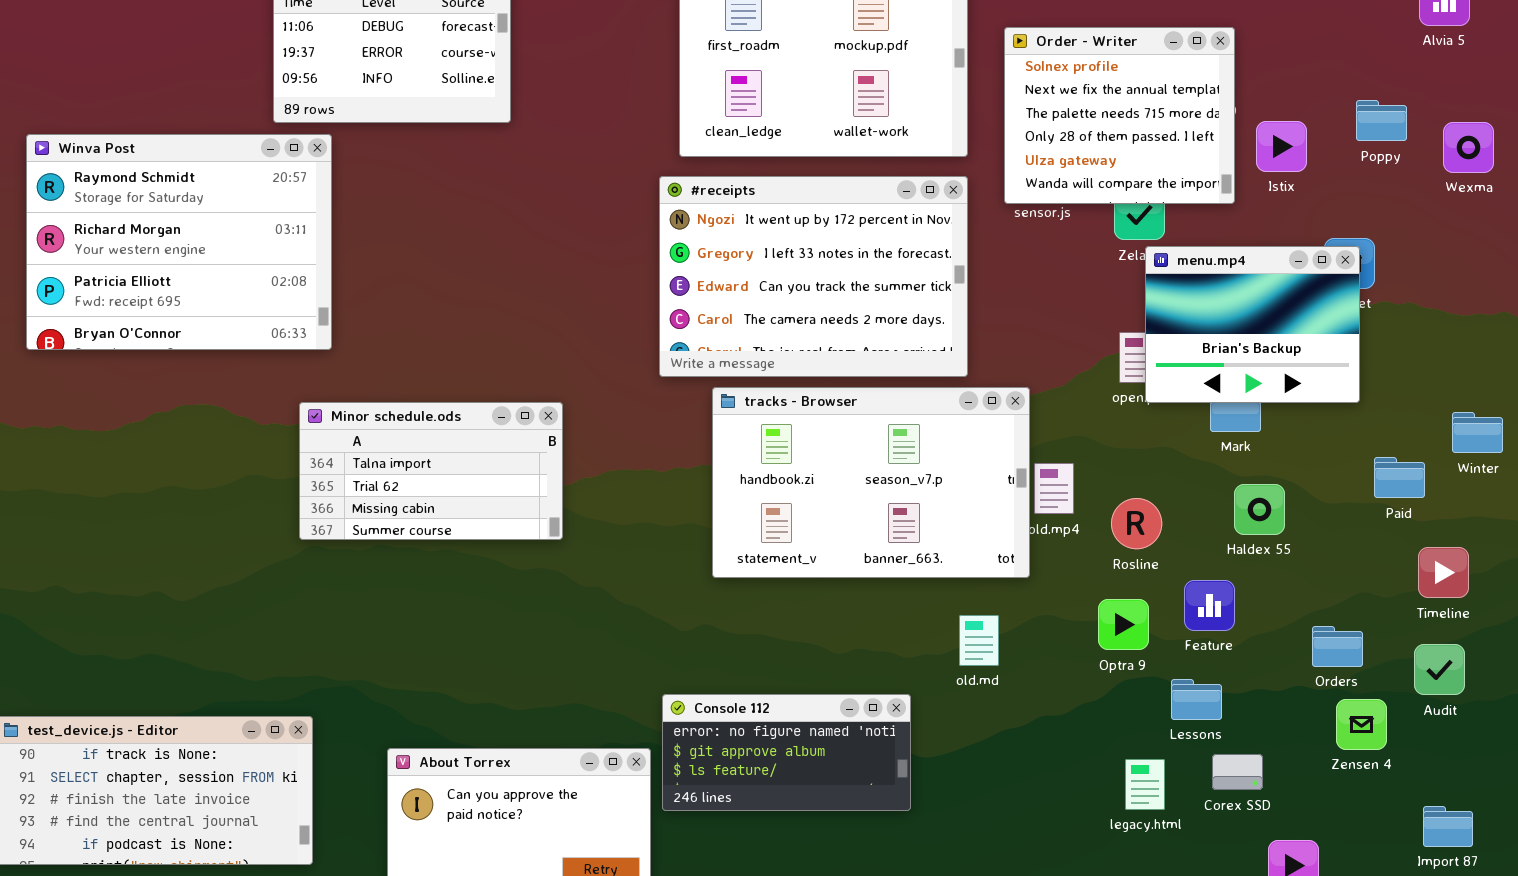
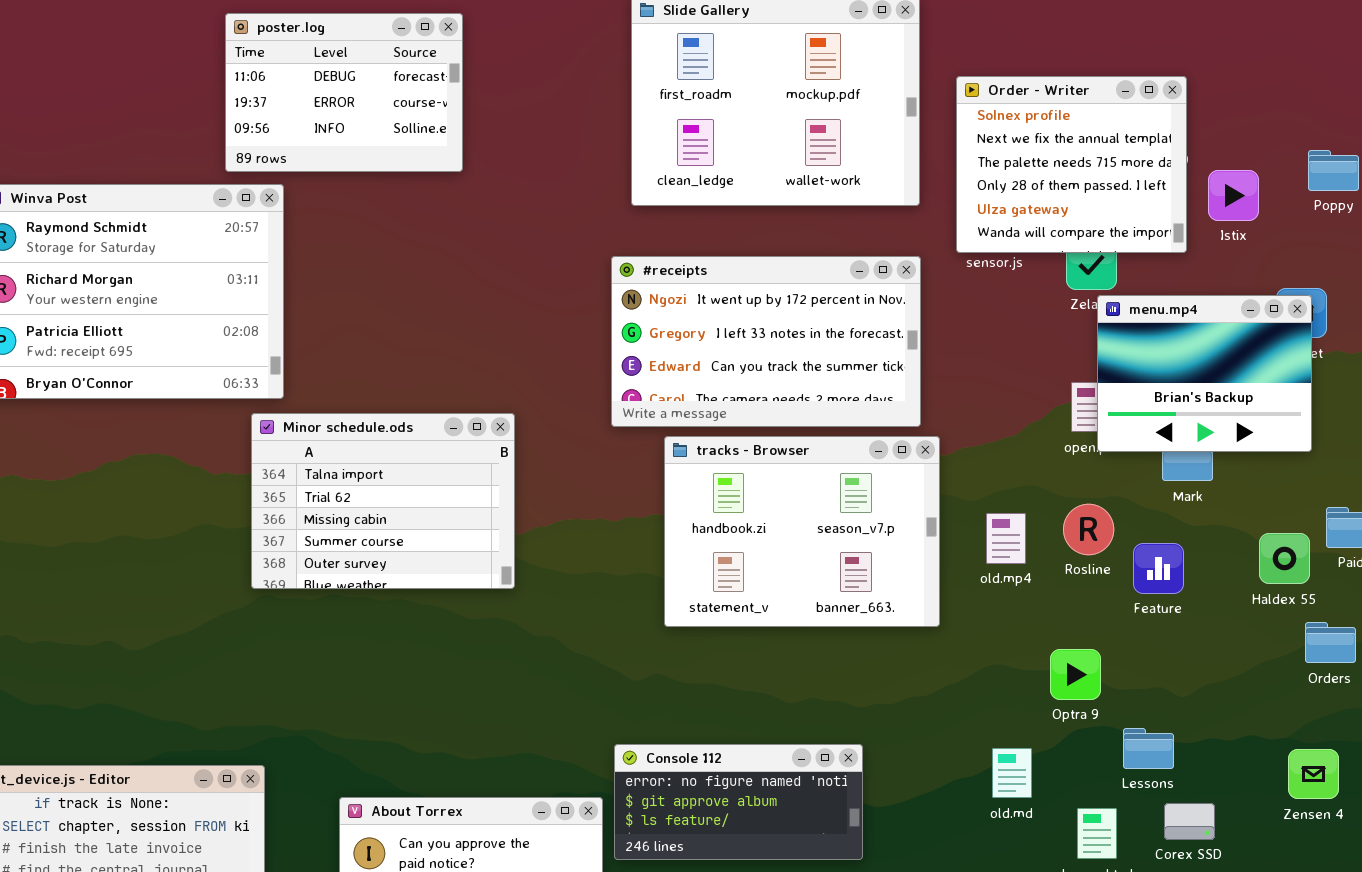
#receipts: [659,176,968,377] -> [611,256,921,427], resized
tracks - Browser: [712,387,1030,578] -> [664,436,940,627], resized
Minor schedule.ods: [299,402,563,540] -> [251,413,515,589], resized
Haldex 55: [1234,484,1285,535] -> [1259,533,1310,584], moved
Rosline: [1111,498,1162,549] -> [1063,504,1114,555], moved
Feature: [1184,580,1235,631] -> [1133,543,1184,594], moved
old.md: [959,615,999,666] -> [992,748,1032,798], moved
Orders: [1312,626,1363,667] -> [1305,622,1356,663], moved

